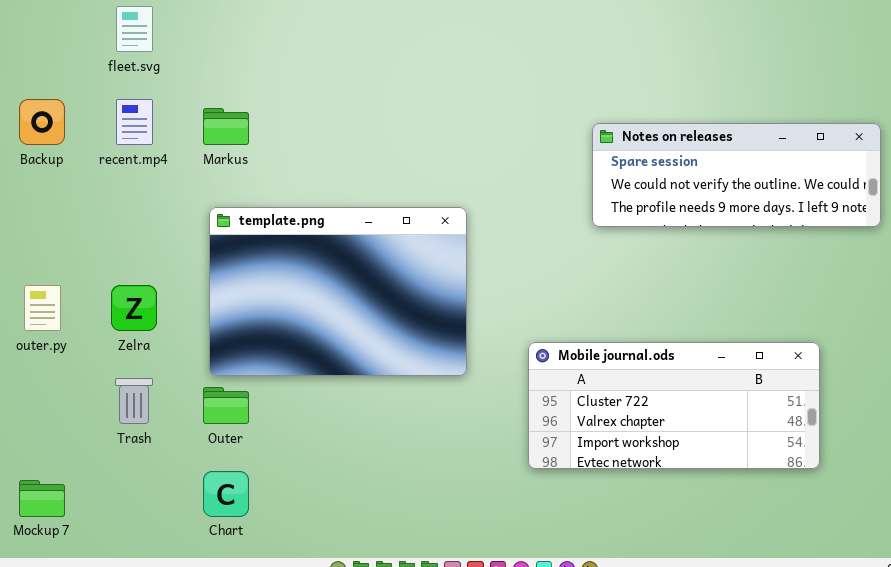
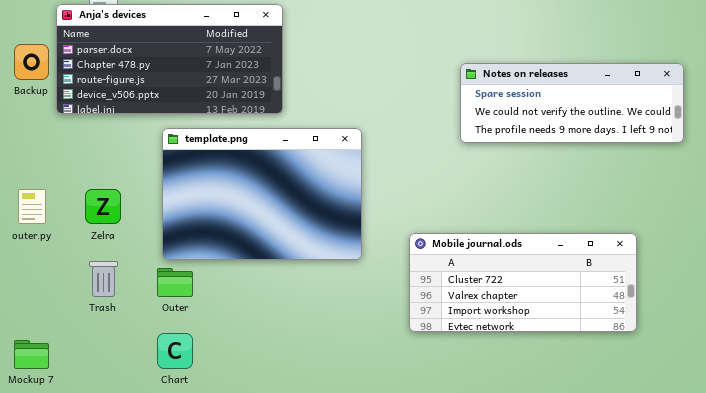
Anja's devices: none -> [56,4,283,114], opened

